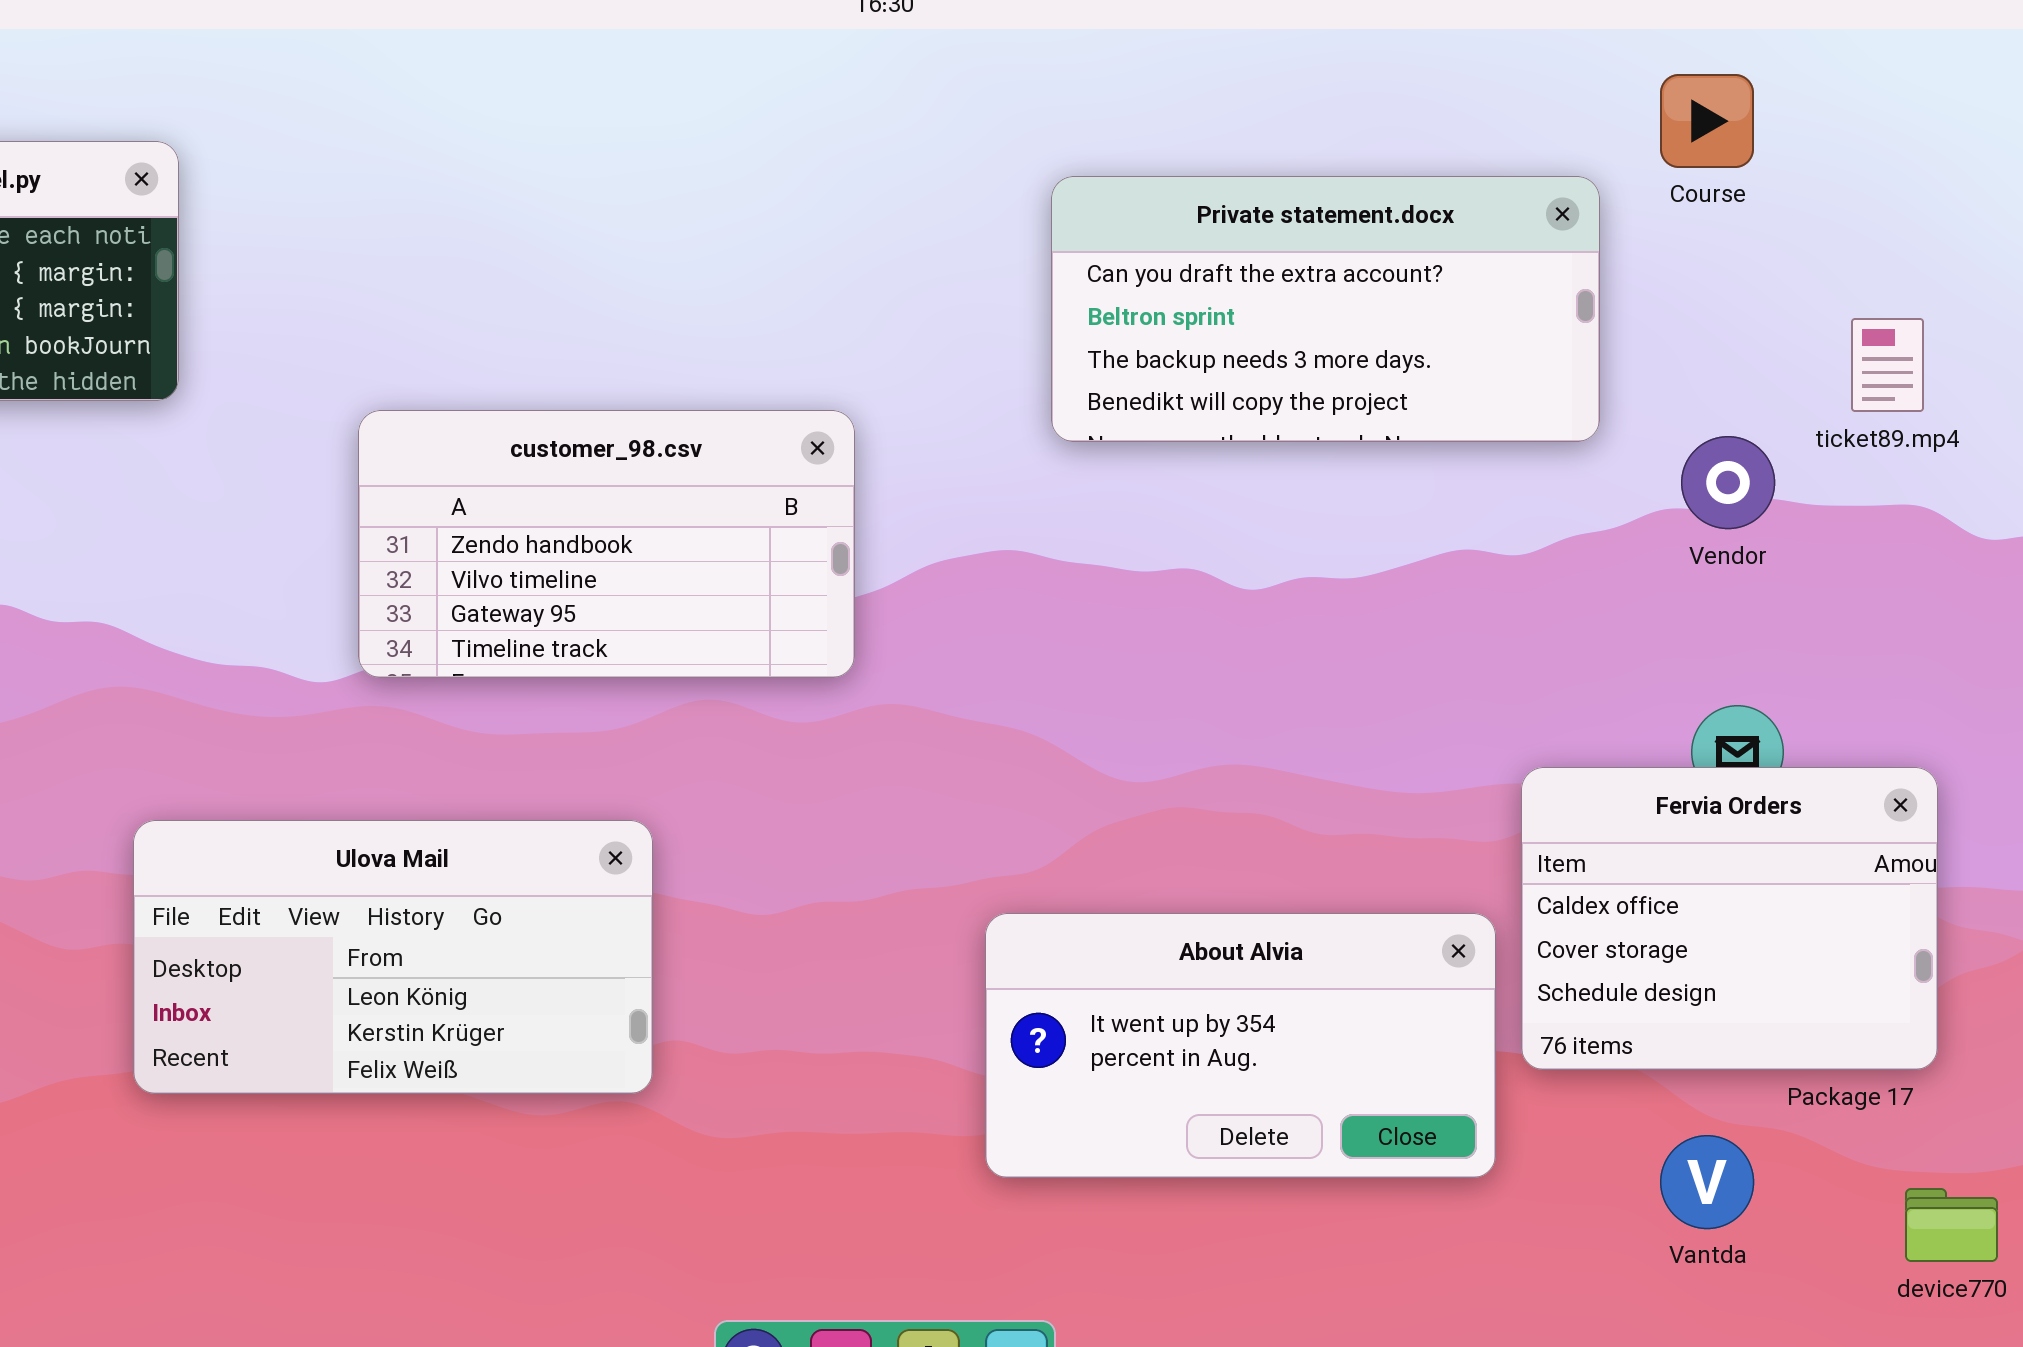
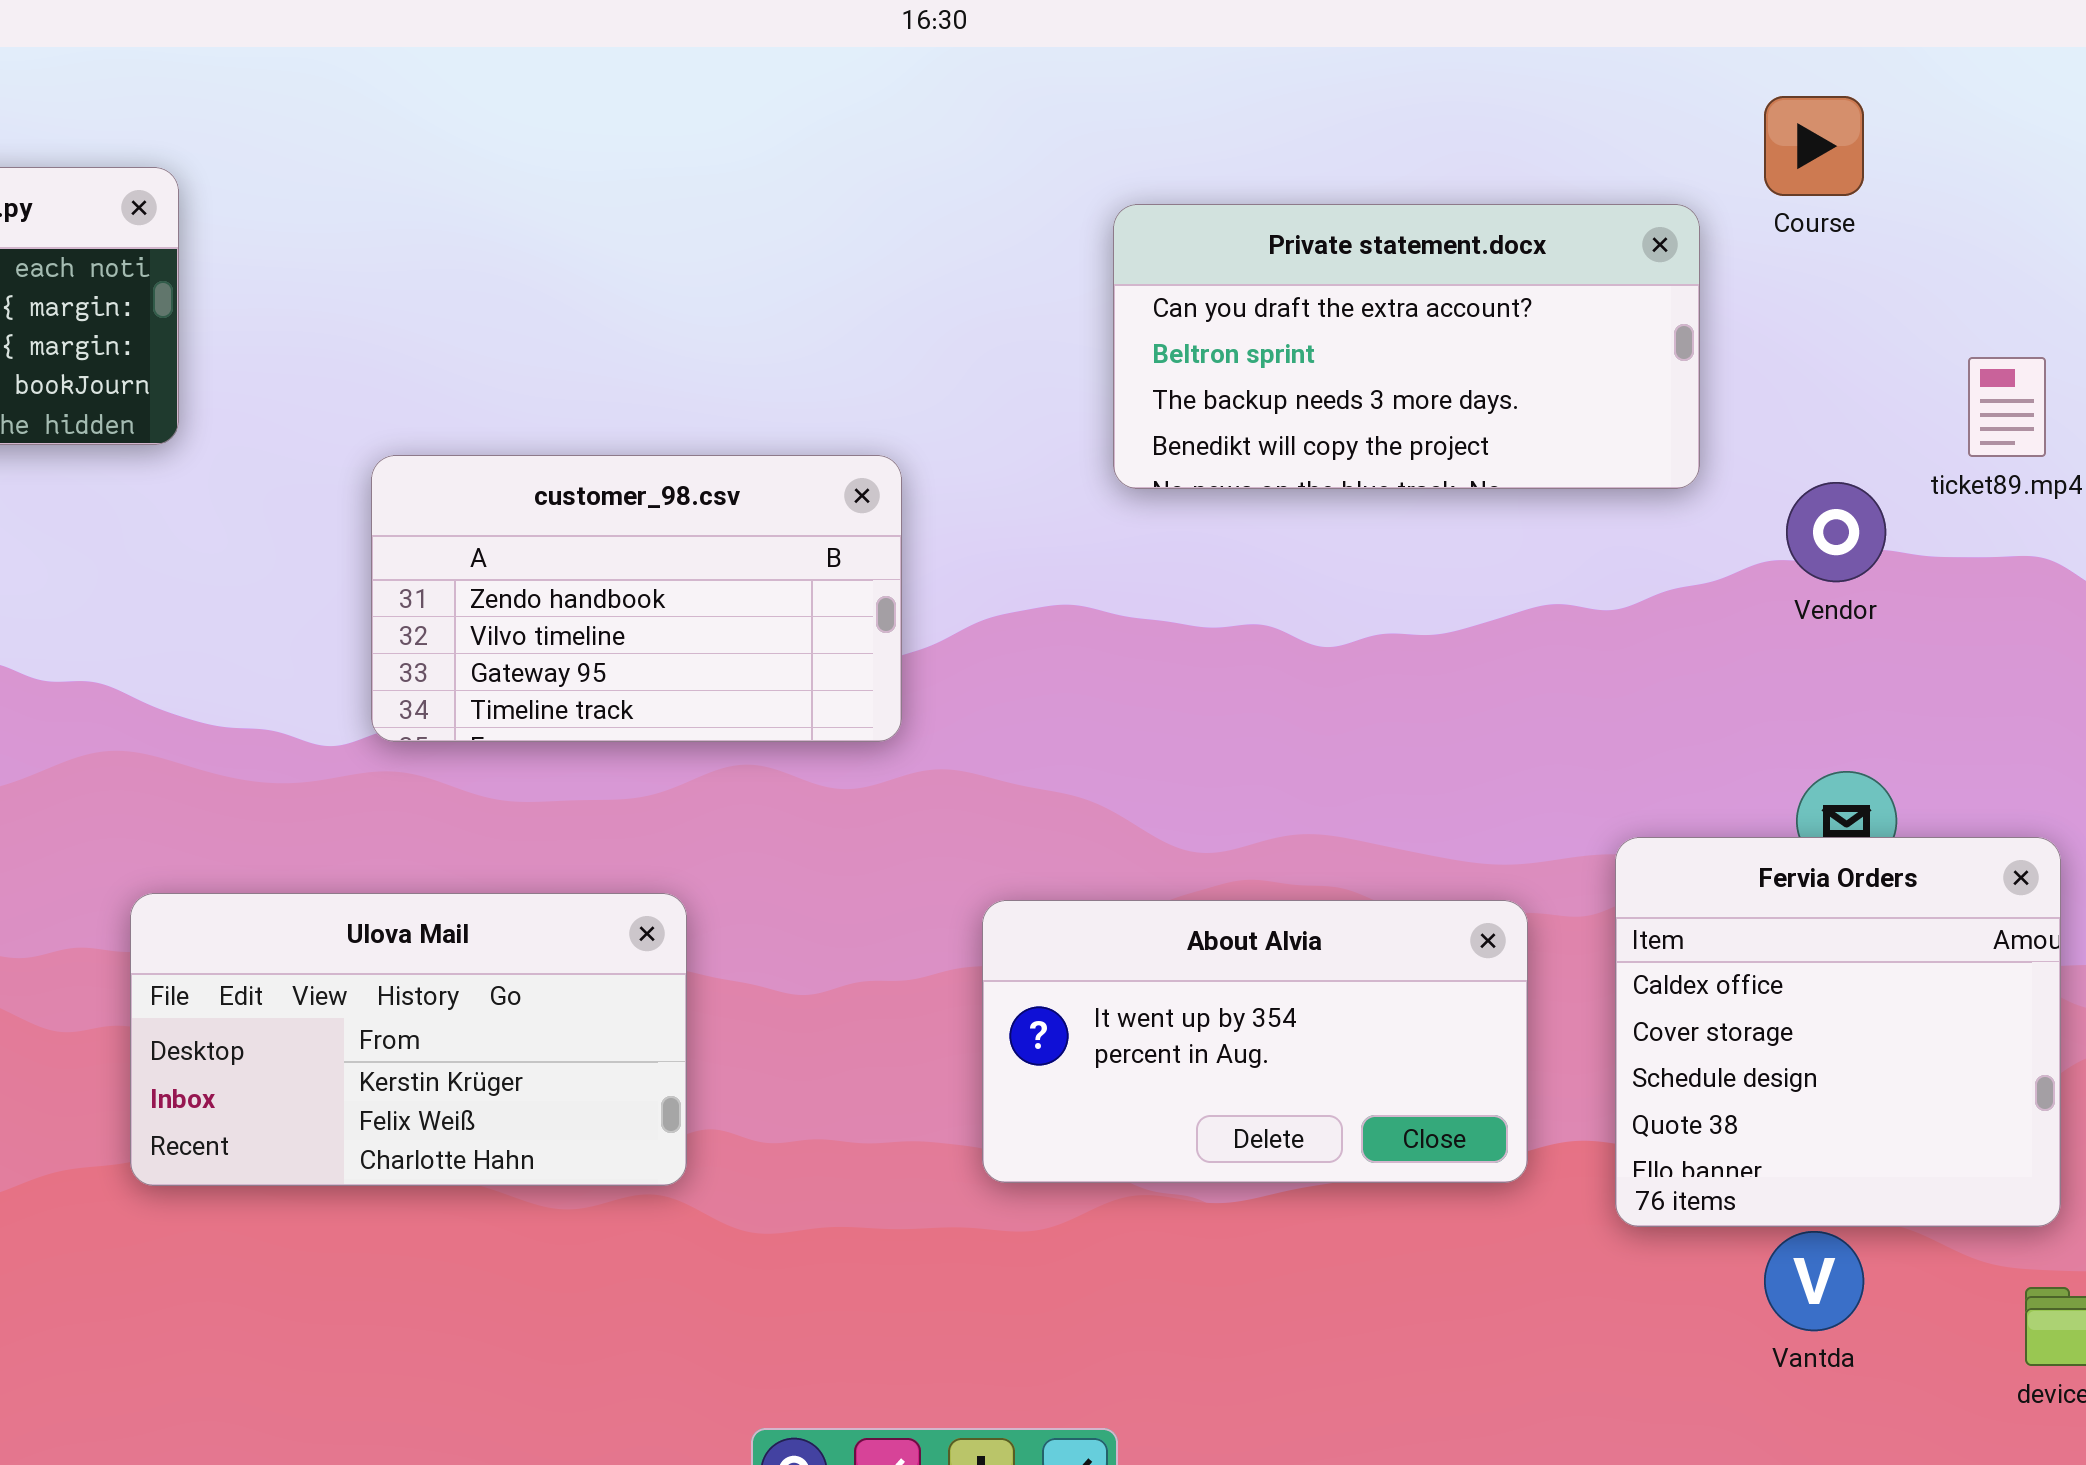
Fervia Orders: [1521,767,1938,1070] -> [1615,837,2061,1227], resized
Ulova Mail: [133,820,653,1094] -> [130,893,687,1186], scrolled down 1 row
About Alvia: [985,913,1496,1178] -> [982,900,1528,1183], moved

